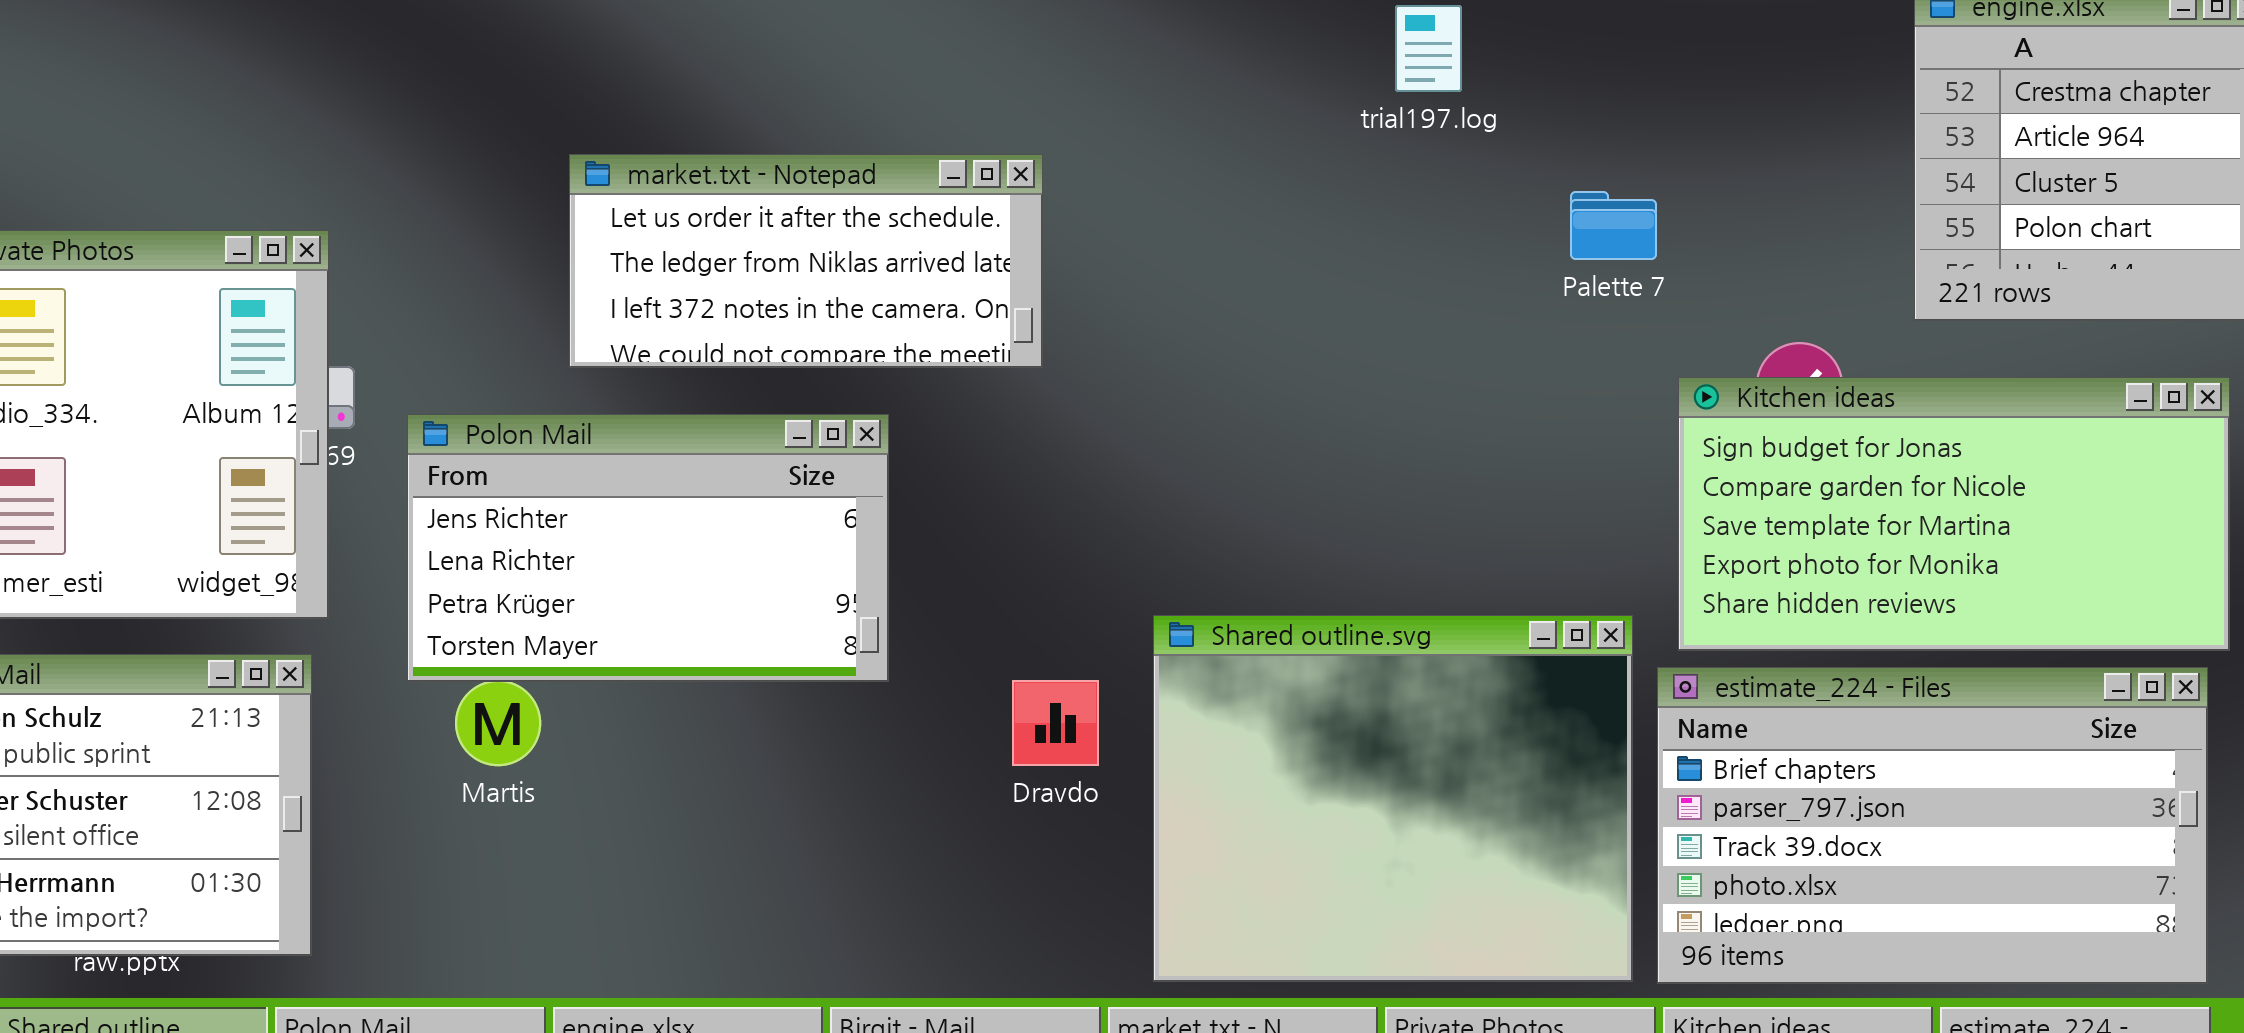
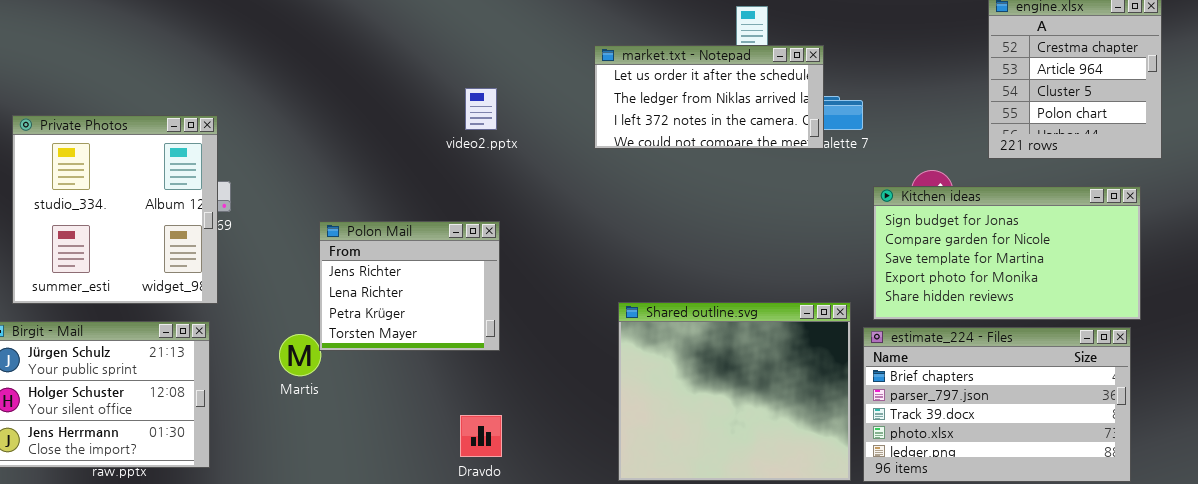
market.txt - Notepad: [569,154,1043,368] -> [594,45,824,149], moved
Polon Mail: [407,414,889,682] -> [319,221,500,351], moved, resized
Dravdo: [1012,680,1099,766] -> [460,415,502,457], moved

